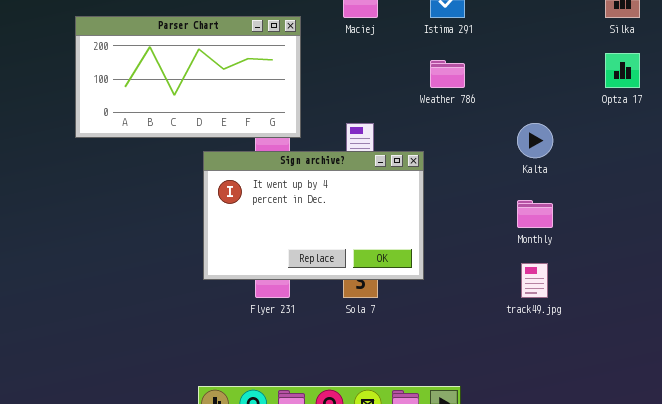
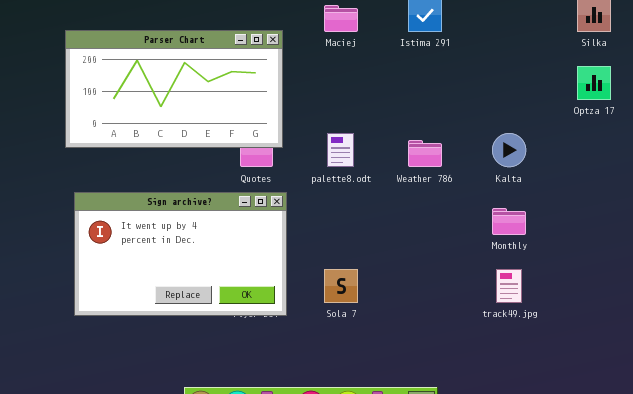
Weather 786: [430,60,465,88] -> [408,140,442,167], moved
Sign archive?: [203,151,424,280] -> [74,192,287,316], moved

